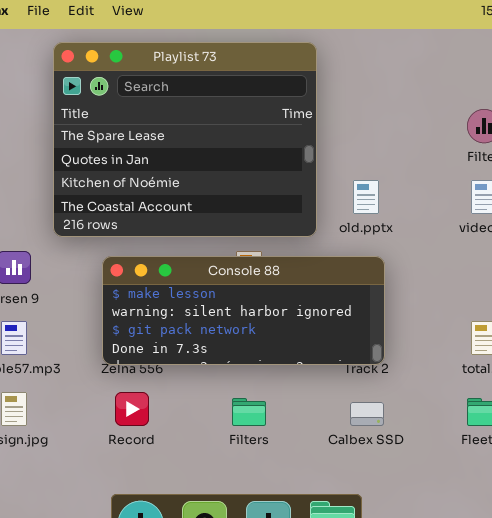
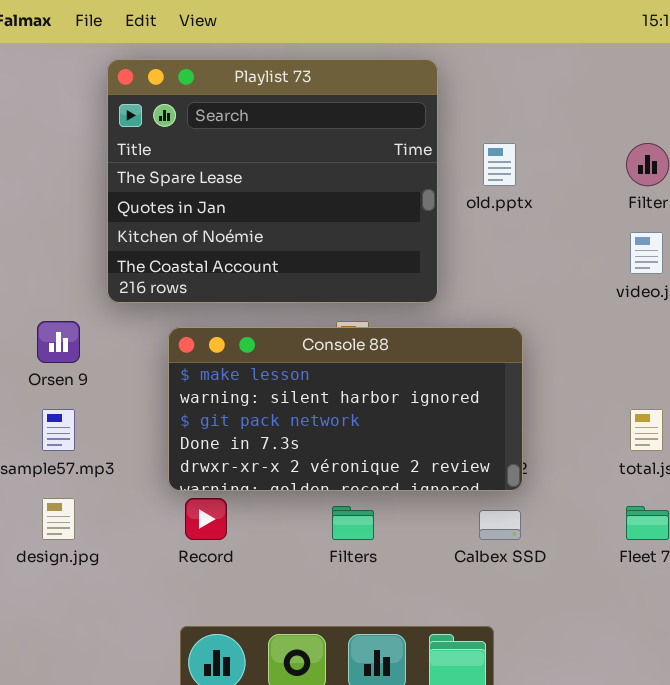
old.pptx: [353,180,379,214] -> [483,143,516,186], moved
Console 88: [102,256,385,365] -> [168,327,523,491], resized

